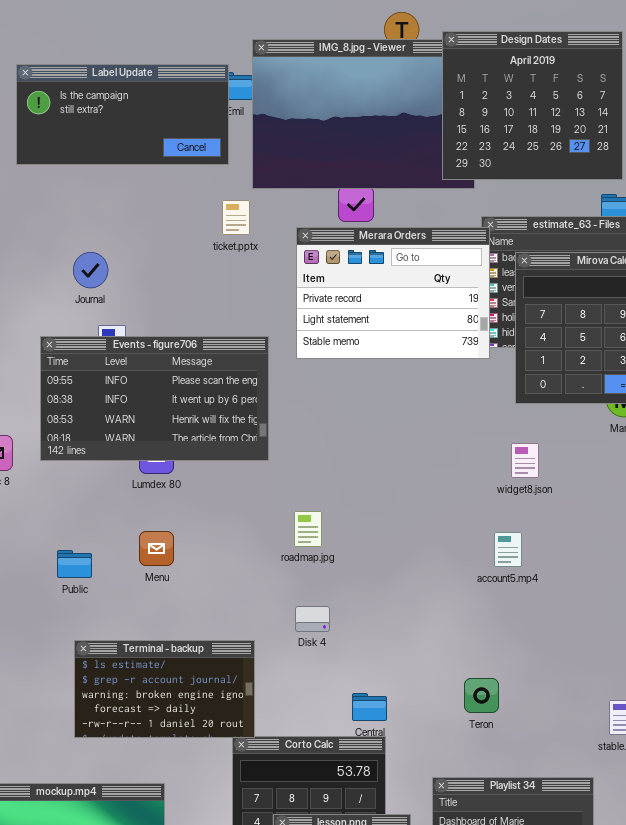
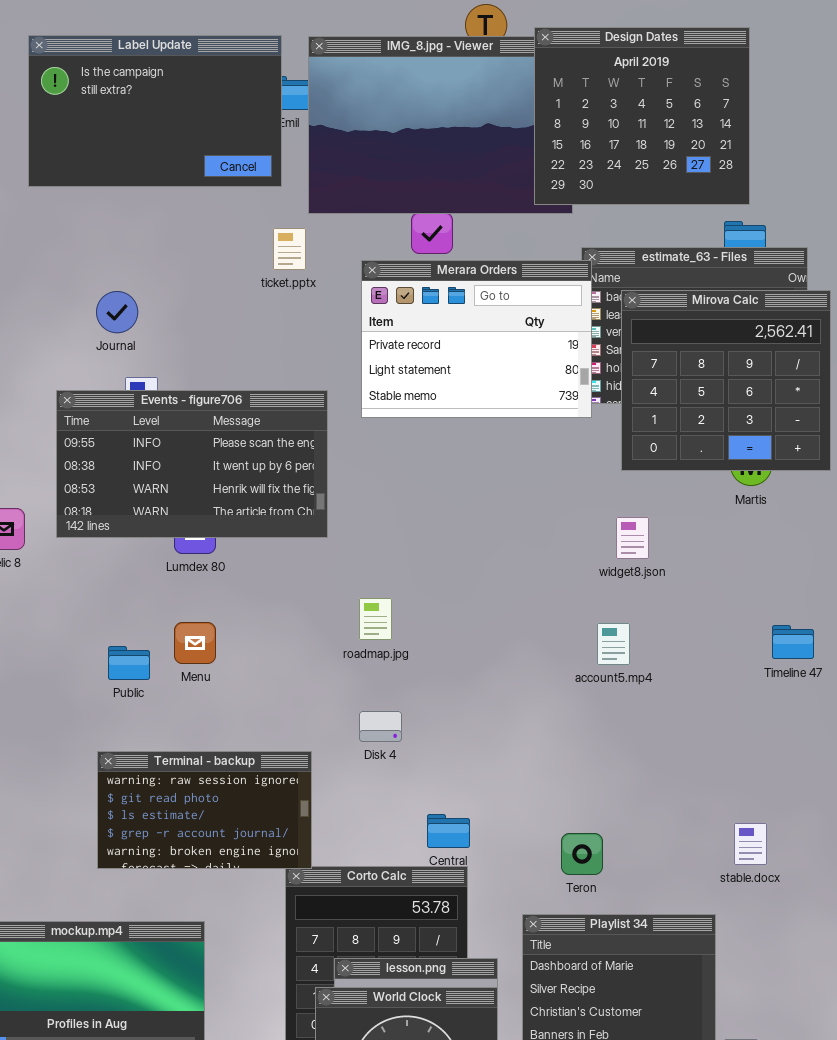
Label Update: [16,64,229,165] -> [28,35,282,187], resized
Public: [57,550,92,578] -> [108,646,150,680], moved
Terminal - backup: [74,640,255,738] -> [97,751,312,869], scrolled up 2 rows
Teron: [464,678,499,713] -> [561,833,603,875], moved

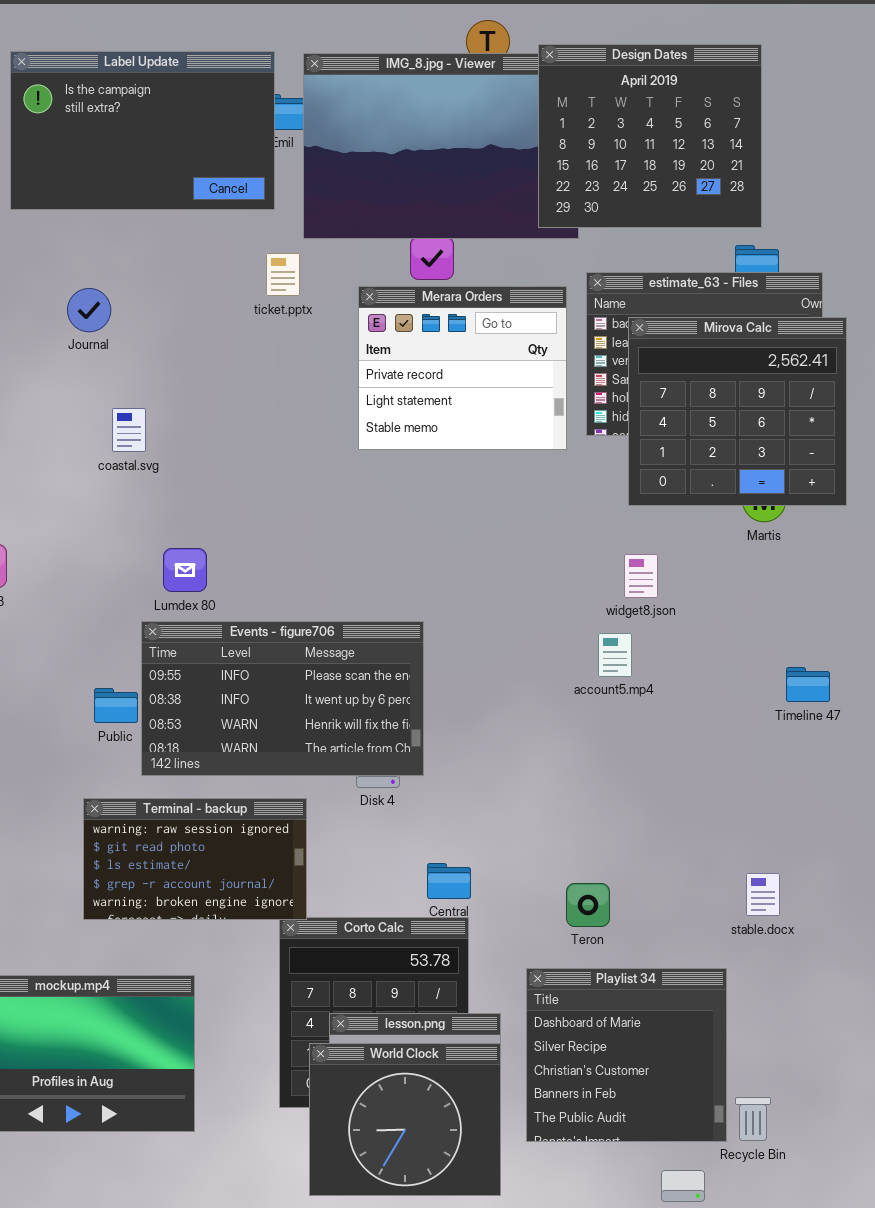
Merara Orders: [361,260,592,418] -> [358,286,567,450], resized
Journal: [96,291,138,333] -> [67,288,111,332], moved
Events - figure706: [56,390,328,538] -> [141,621,424,776], moved
account5.mp4: [597,623,630,665] -> [598,633,632,677], moved

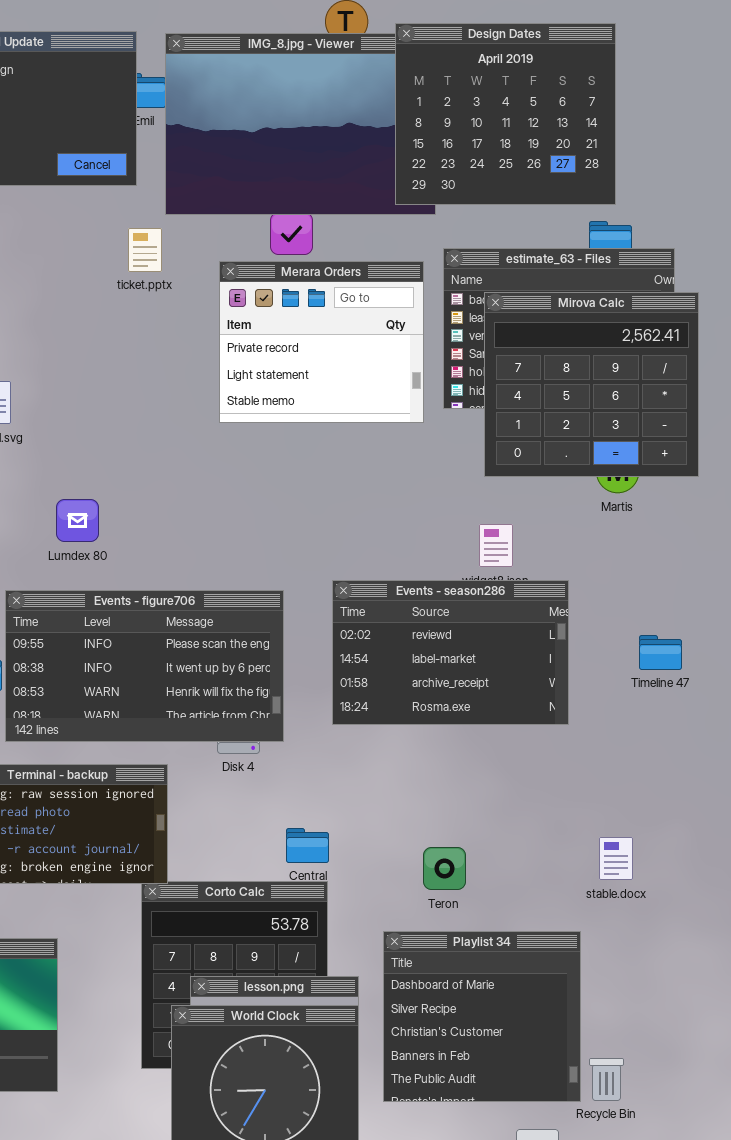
Lumdex 80: [163,548,207,592] -> [56,499,99,542], moved
Events - season286: none -> [332,580,569,725], opened

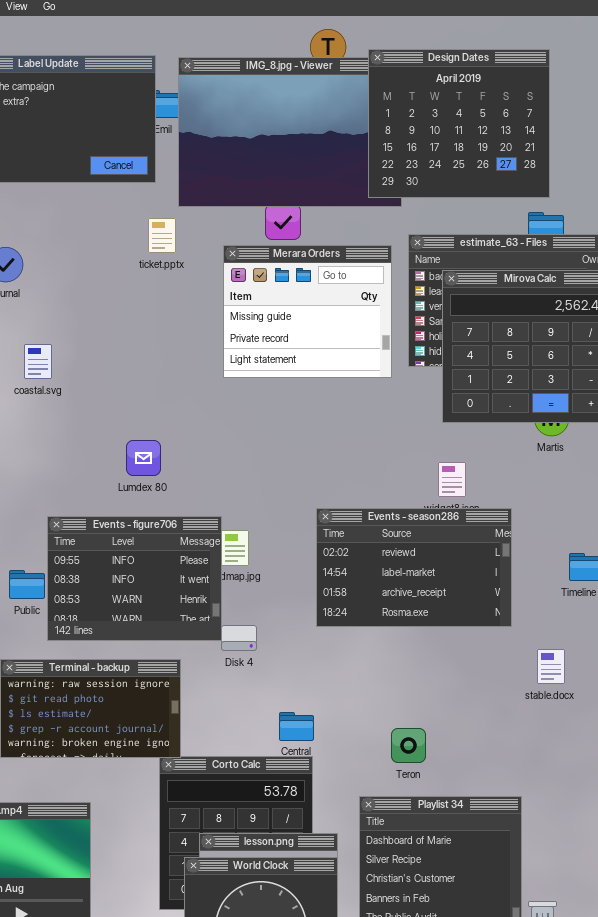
Merara Orders: [219,261,424,423] -> [223,245,392,378], scrolled up 1 row
Lumdex 80: [56,499,99,542] -> [126,440,161,476], moved
Events - figure706: [5,590,284,742] -> [47,516,222,641], resized
stable.docx: [599,837,633,880] -> [537,649,565,684], moved

